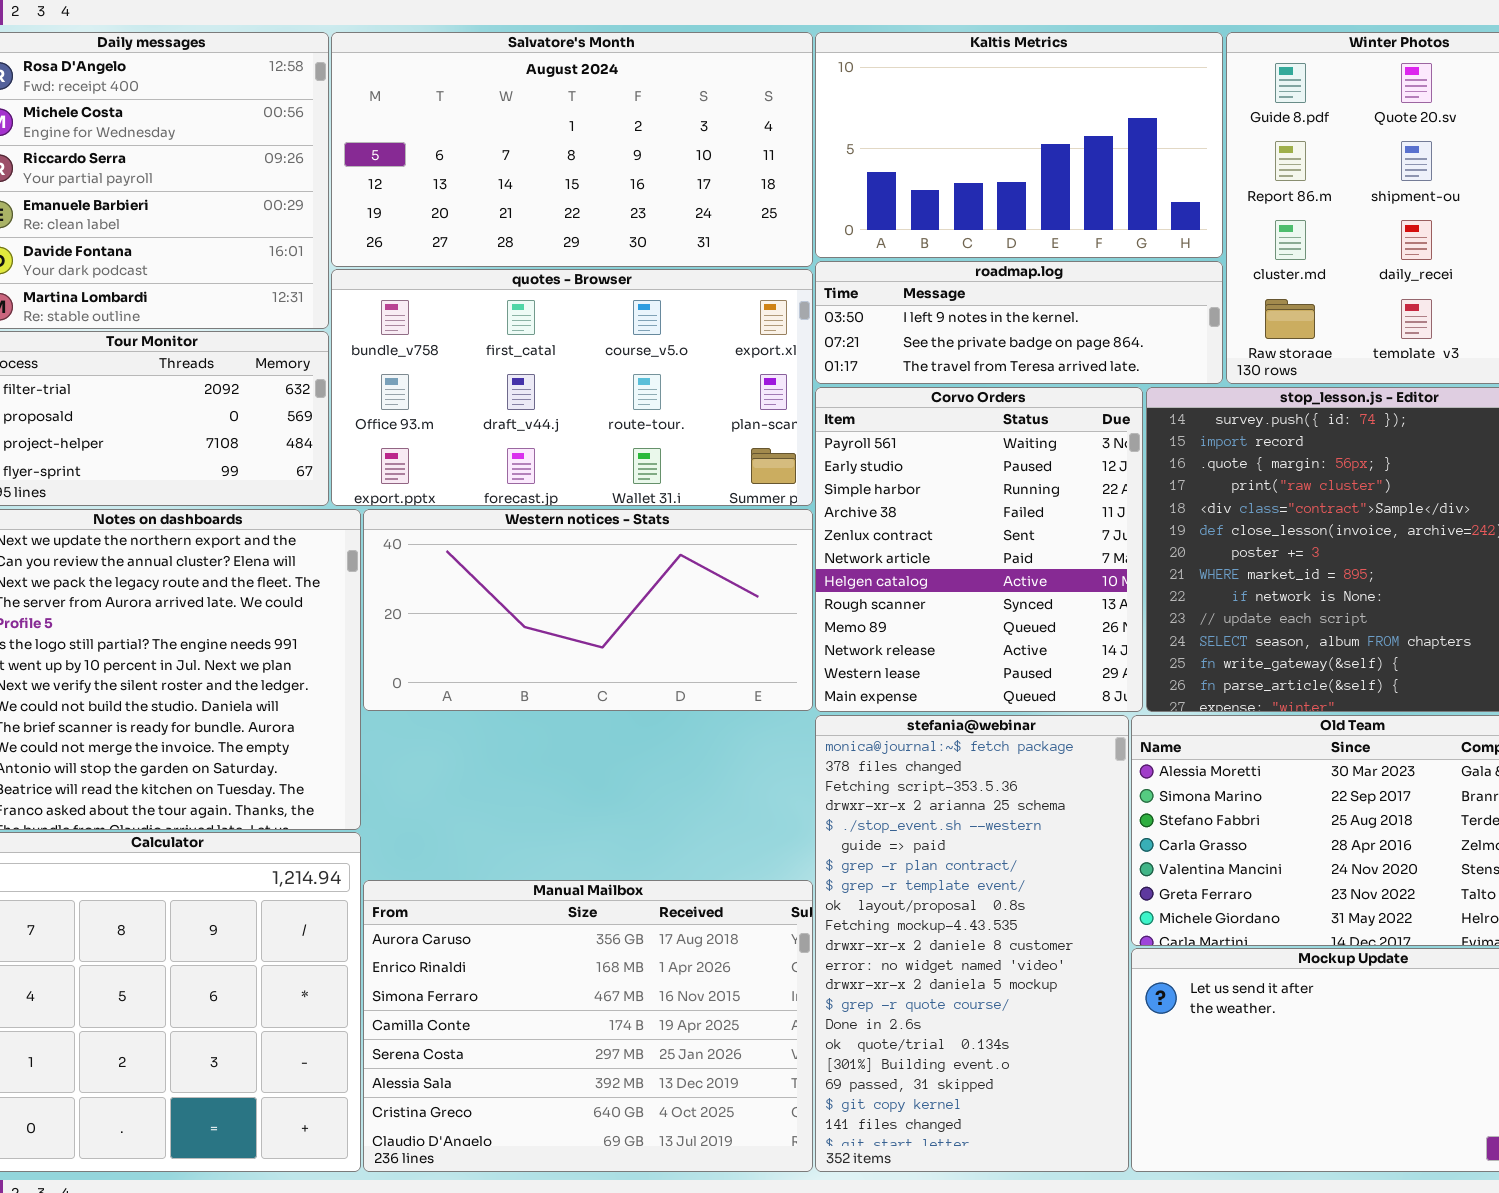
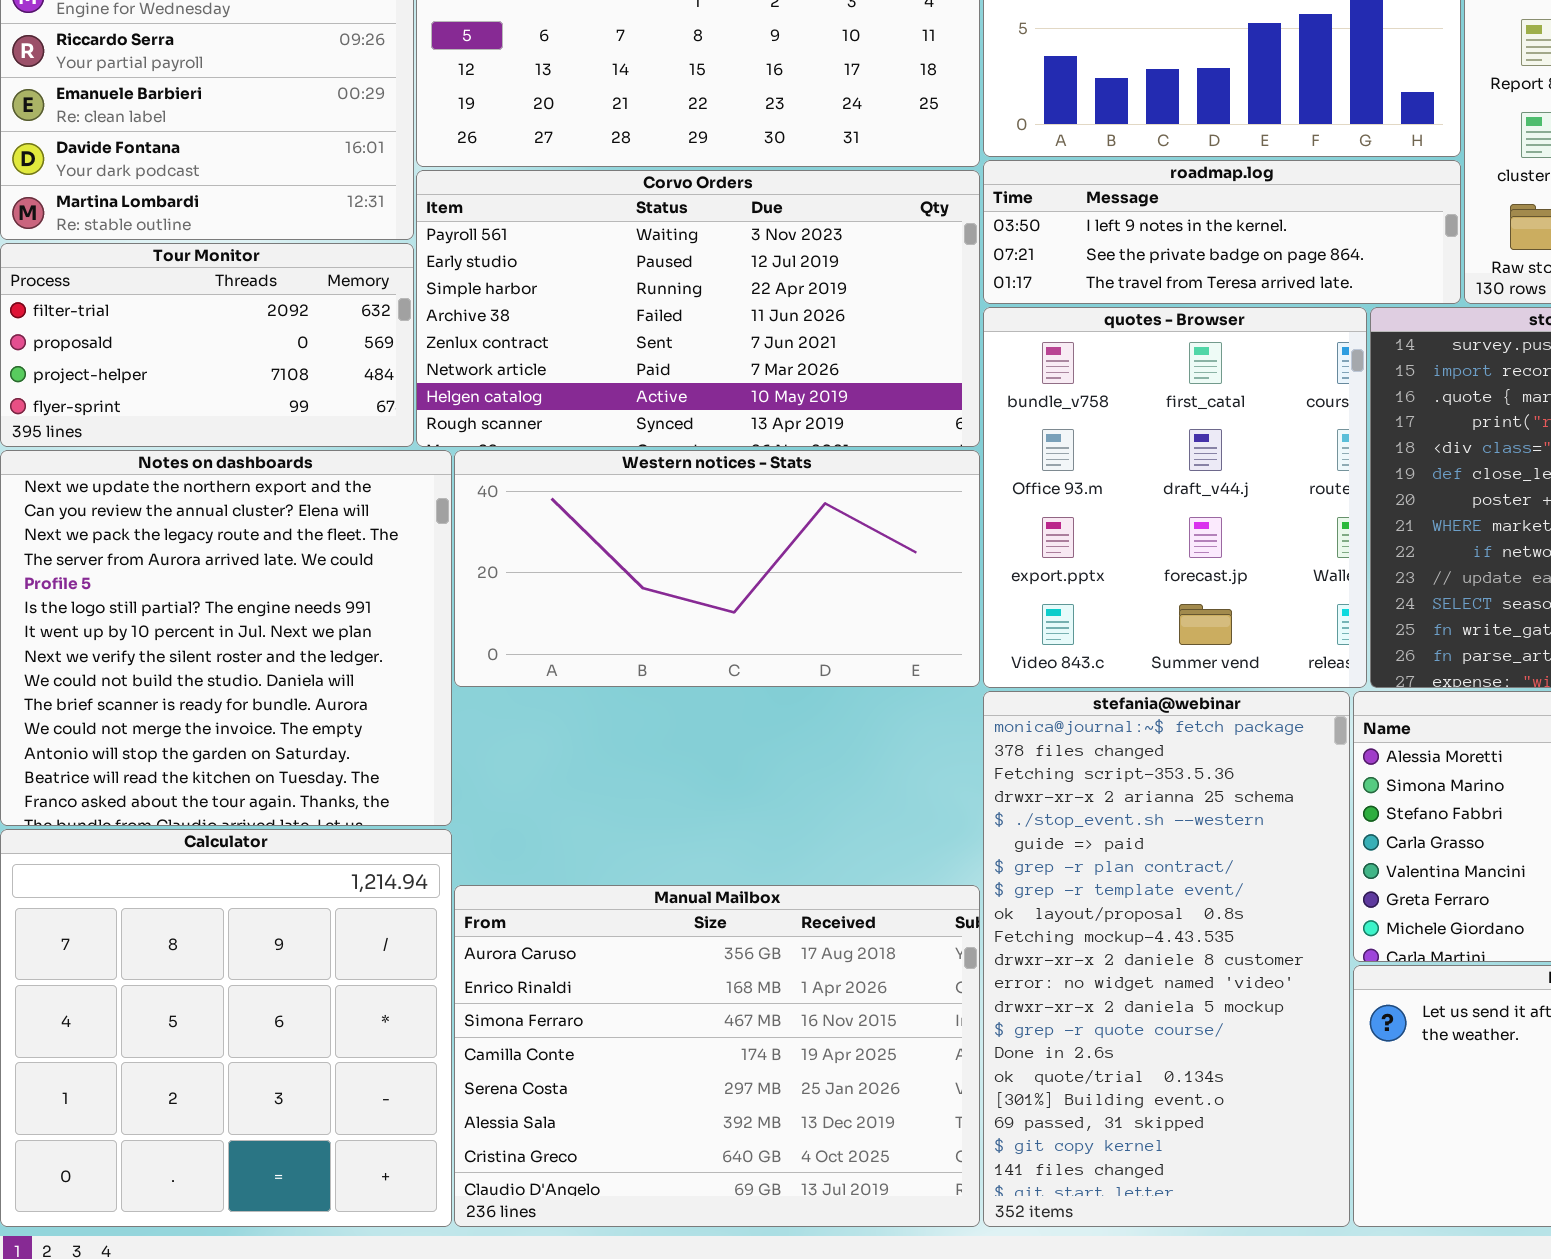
quotes - Browser: [331,269,813,506] -> [983,307,1367,688], moved, resized
Corvo Orders: [815,387,1143,712] -> [416,170,980,447], moved, resized

